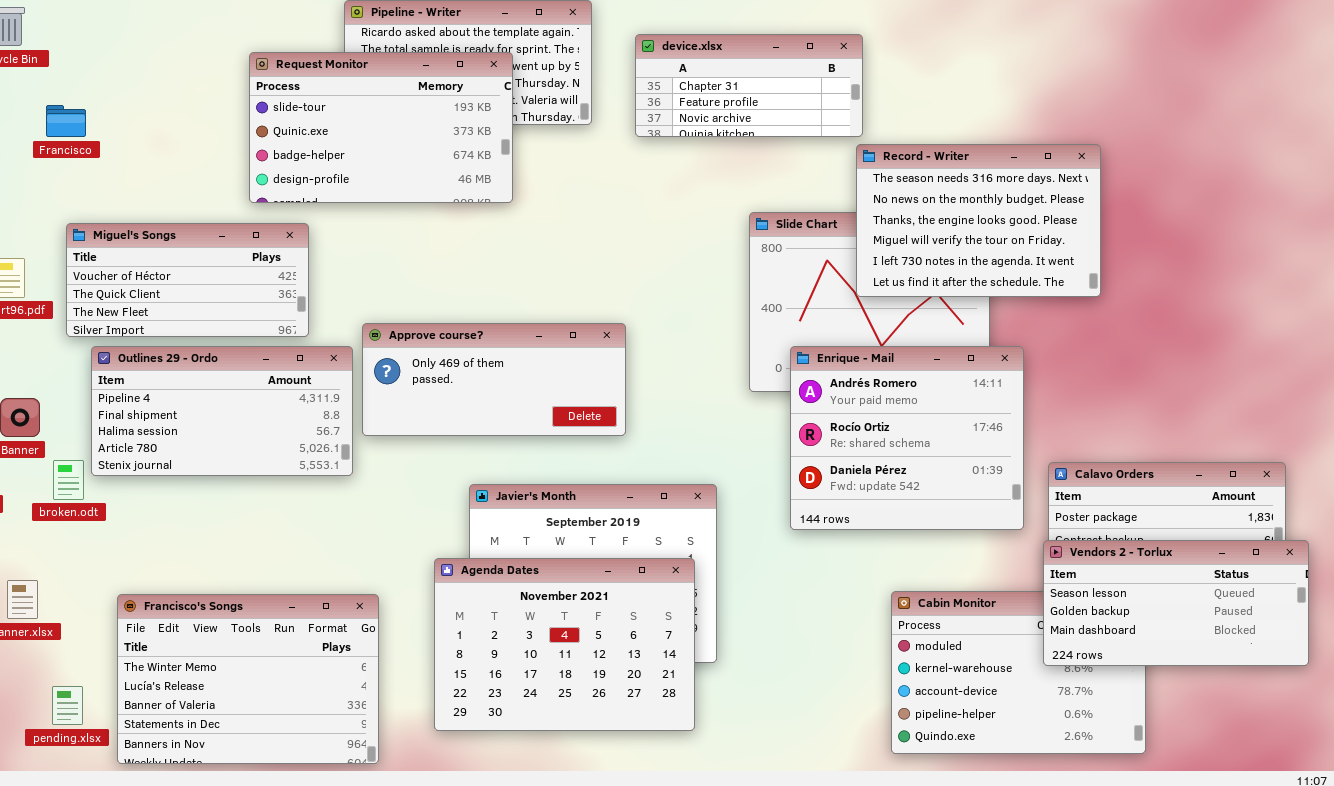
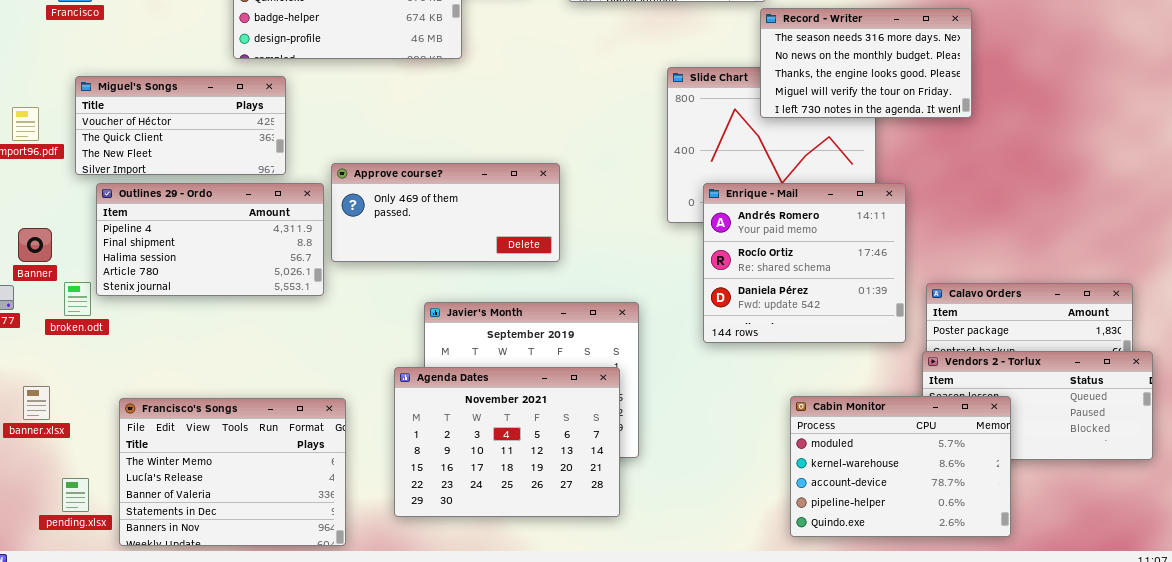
Record - Writer: [856,144,1101,297] -> [760,8,972,118], resized
Cabin Monitor: [891,591,1146,754] -> [790,396,1011,537], raised

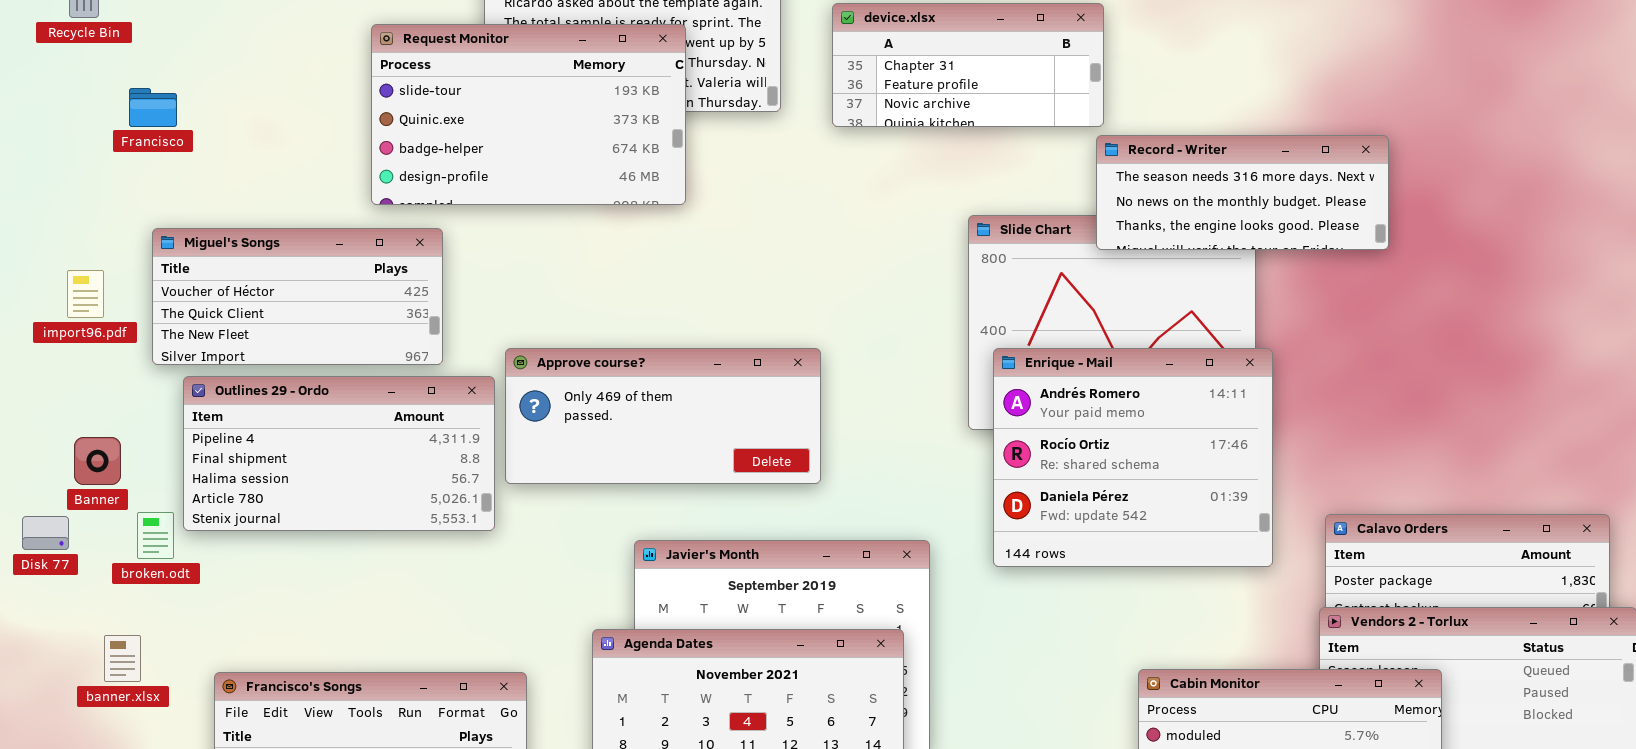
Record - Writer: [760,8,972,118] -> [1096,135,1389,250], resized
Enrique - Mail: [703,183,906,343] -> [993,348,1273,567], moved
banner.xlsx: [23,386,50,420] -> [104,635,141,682], moved

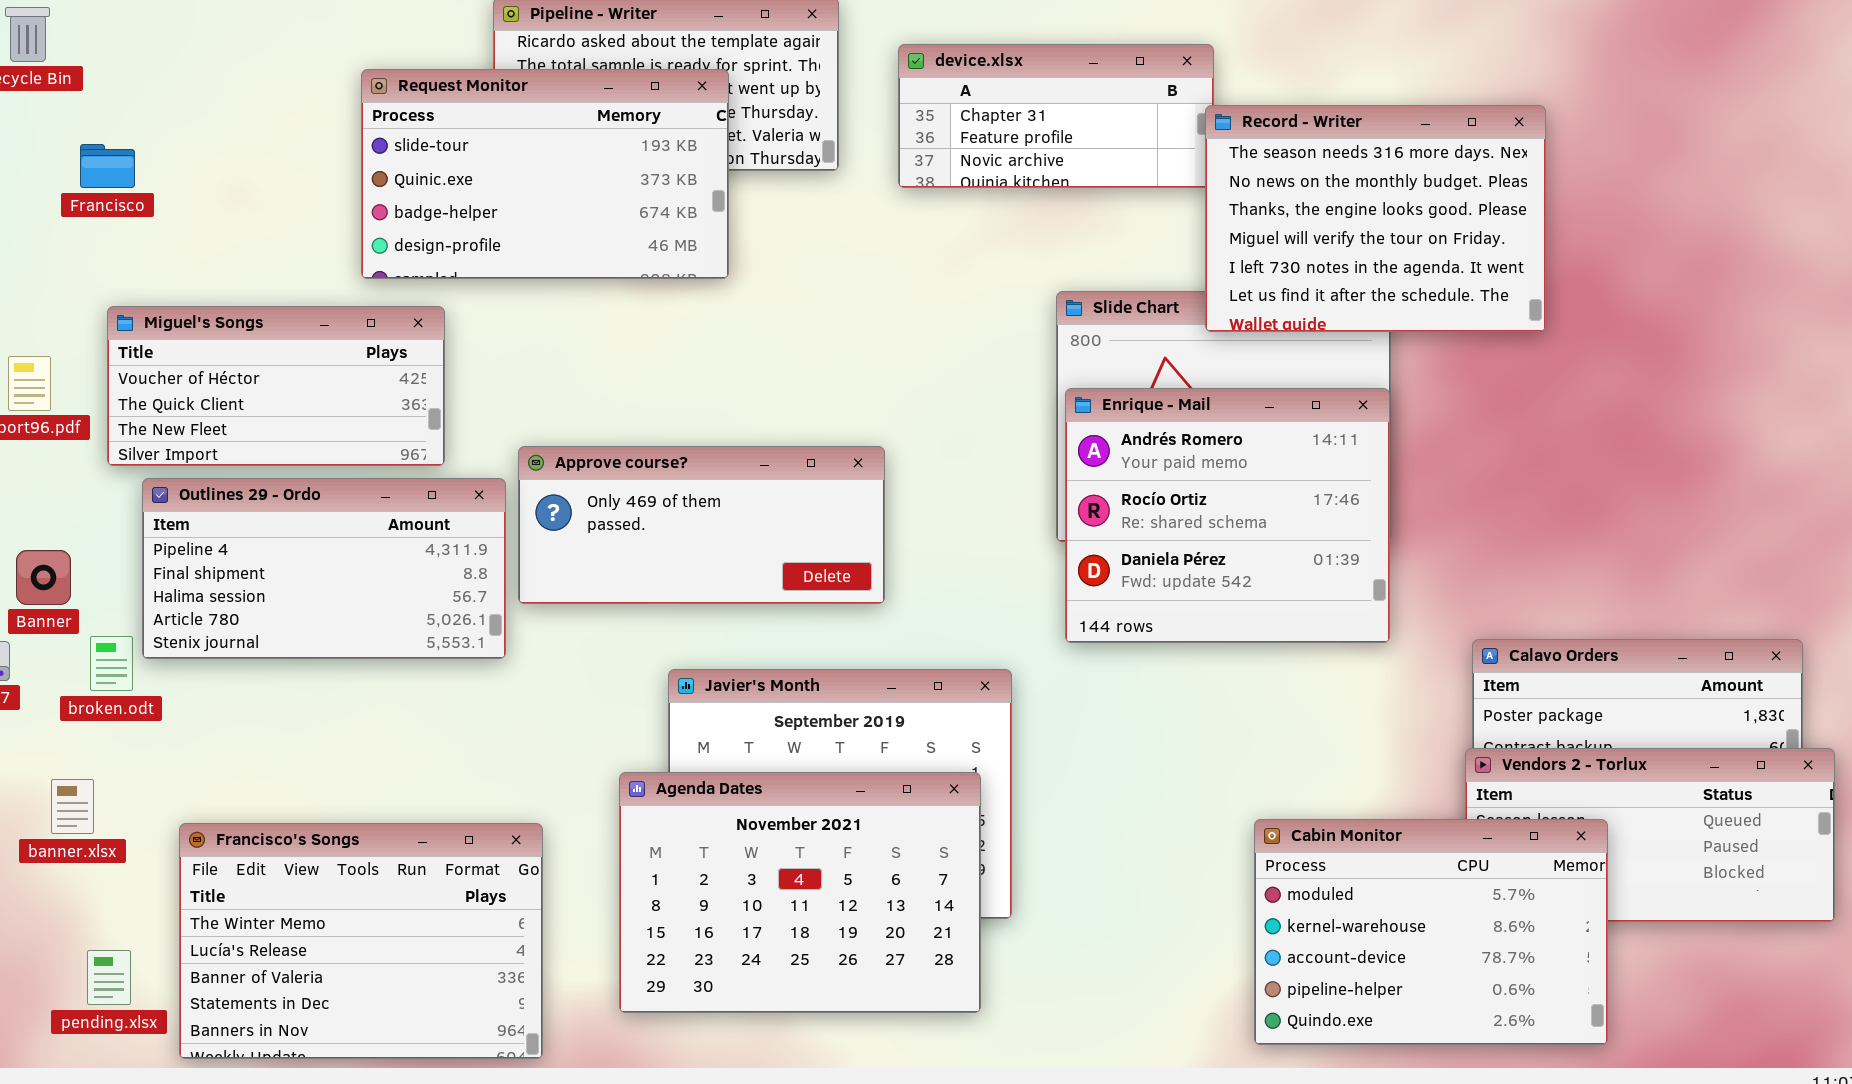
Record - Writer: [1096,135,1389,250] -> [1205,105,1546,332], resized
Enrique - Mail: [993,348,1273,567] -> [1065,388,1390,643], moved

